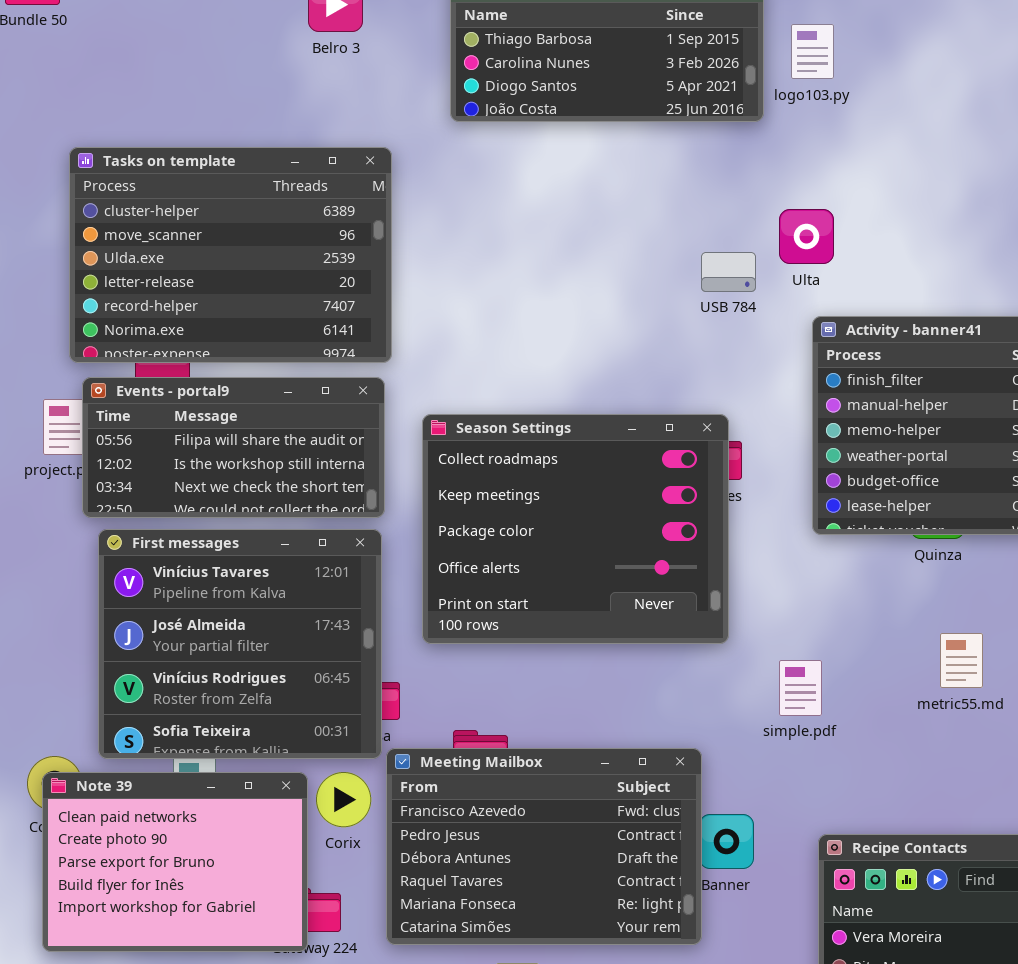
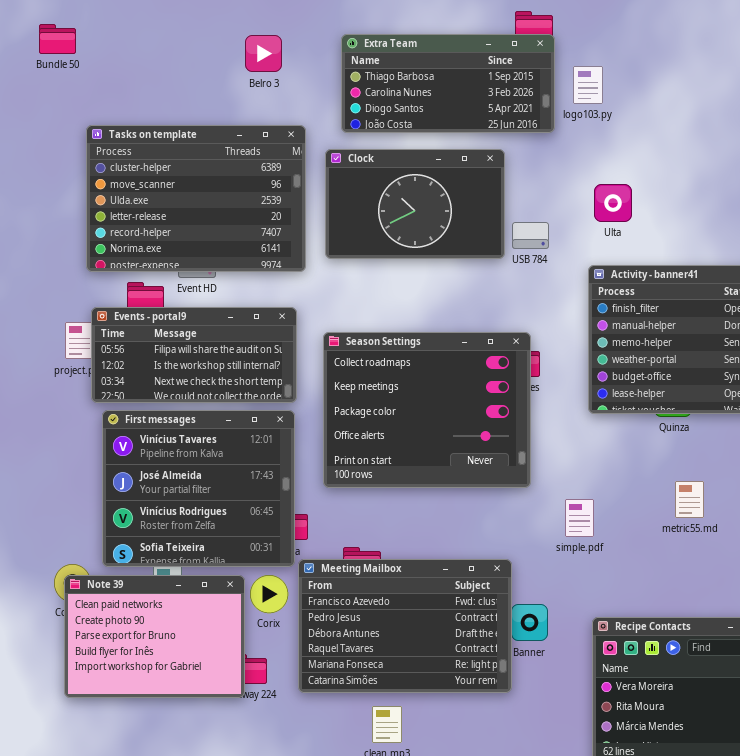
Clock: none -> [325,149,505,259], opened
Tasks on template: [69,147,392,363] -> [86,125,306,272], moved
Ulta: [779,209,834,264] -> [594,184,632,222], moved

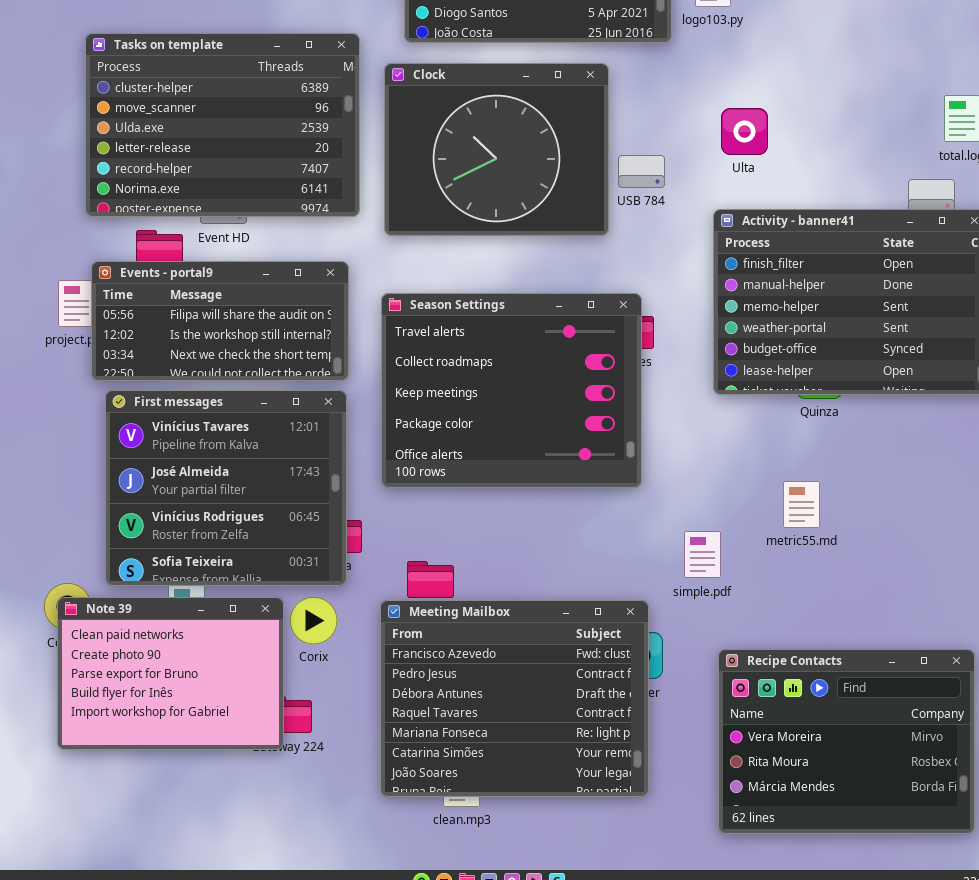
Clock: [325,149,505,259] -> [384,63,609,236], resized
Season Settings: [323,332,531,488] -> [381,293,642,488], scrolled up 1 row
metric55.md: [675,481,704,518] -> [783,481,820,528], moved
simple.pdf: [565,499,594,537] -> [684,531,721,578], moved
Meeting Mailbox: [298,559,512,693] -> [380,600,649,797], moved, resized

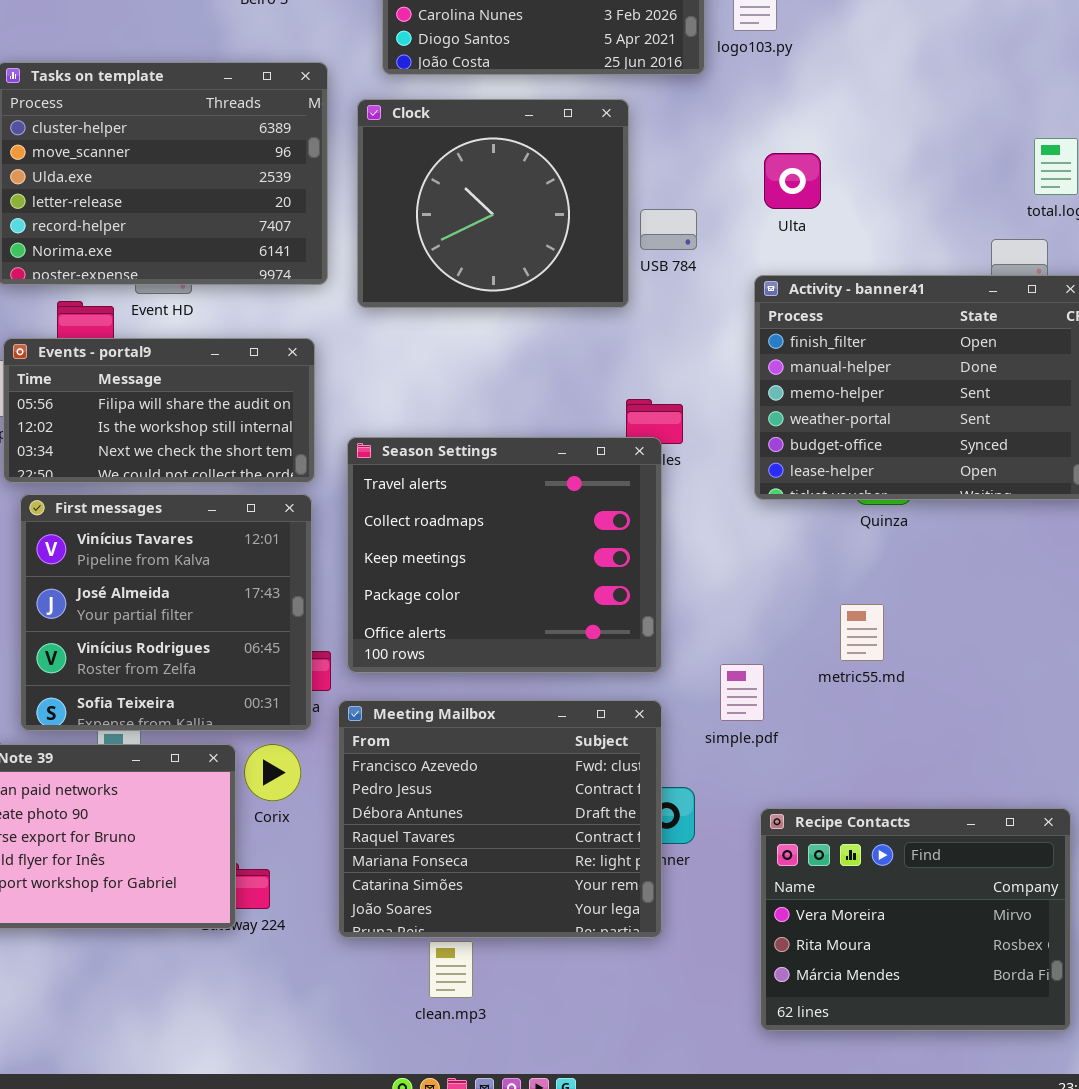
Season Settings: [381,293,642,488] -> [347,437,662,673], moved
Meeting Mailbox: [380,600,649,797] -> [338,700,662,938], moved

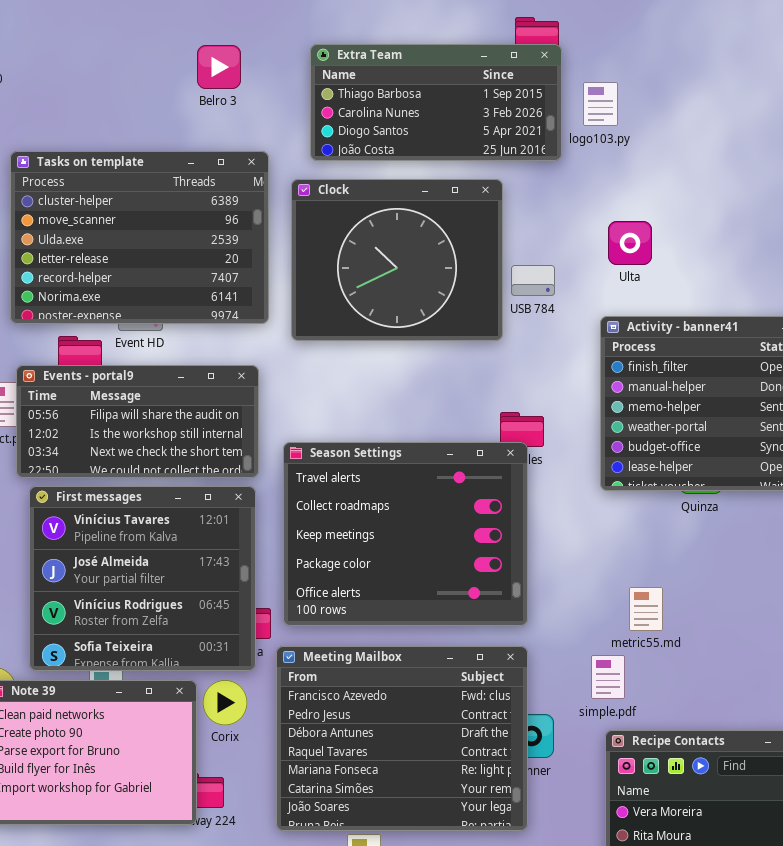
metric55.md: [840,604,884,661] -> [629,587,663,631], moved
simple.pdf: [720,664,764,721] -> [591,655,625,699], moved

